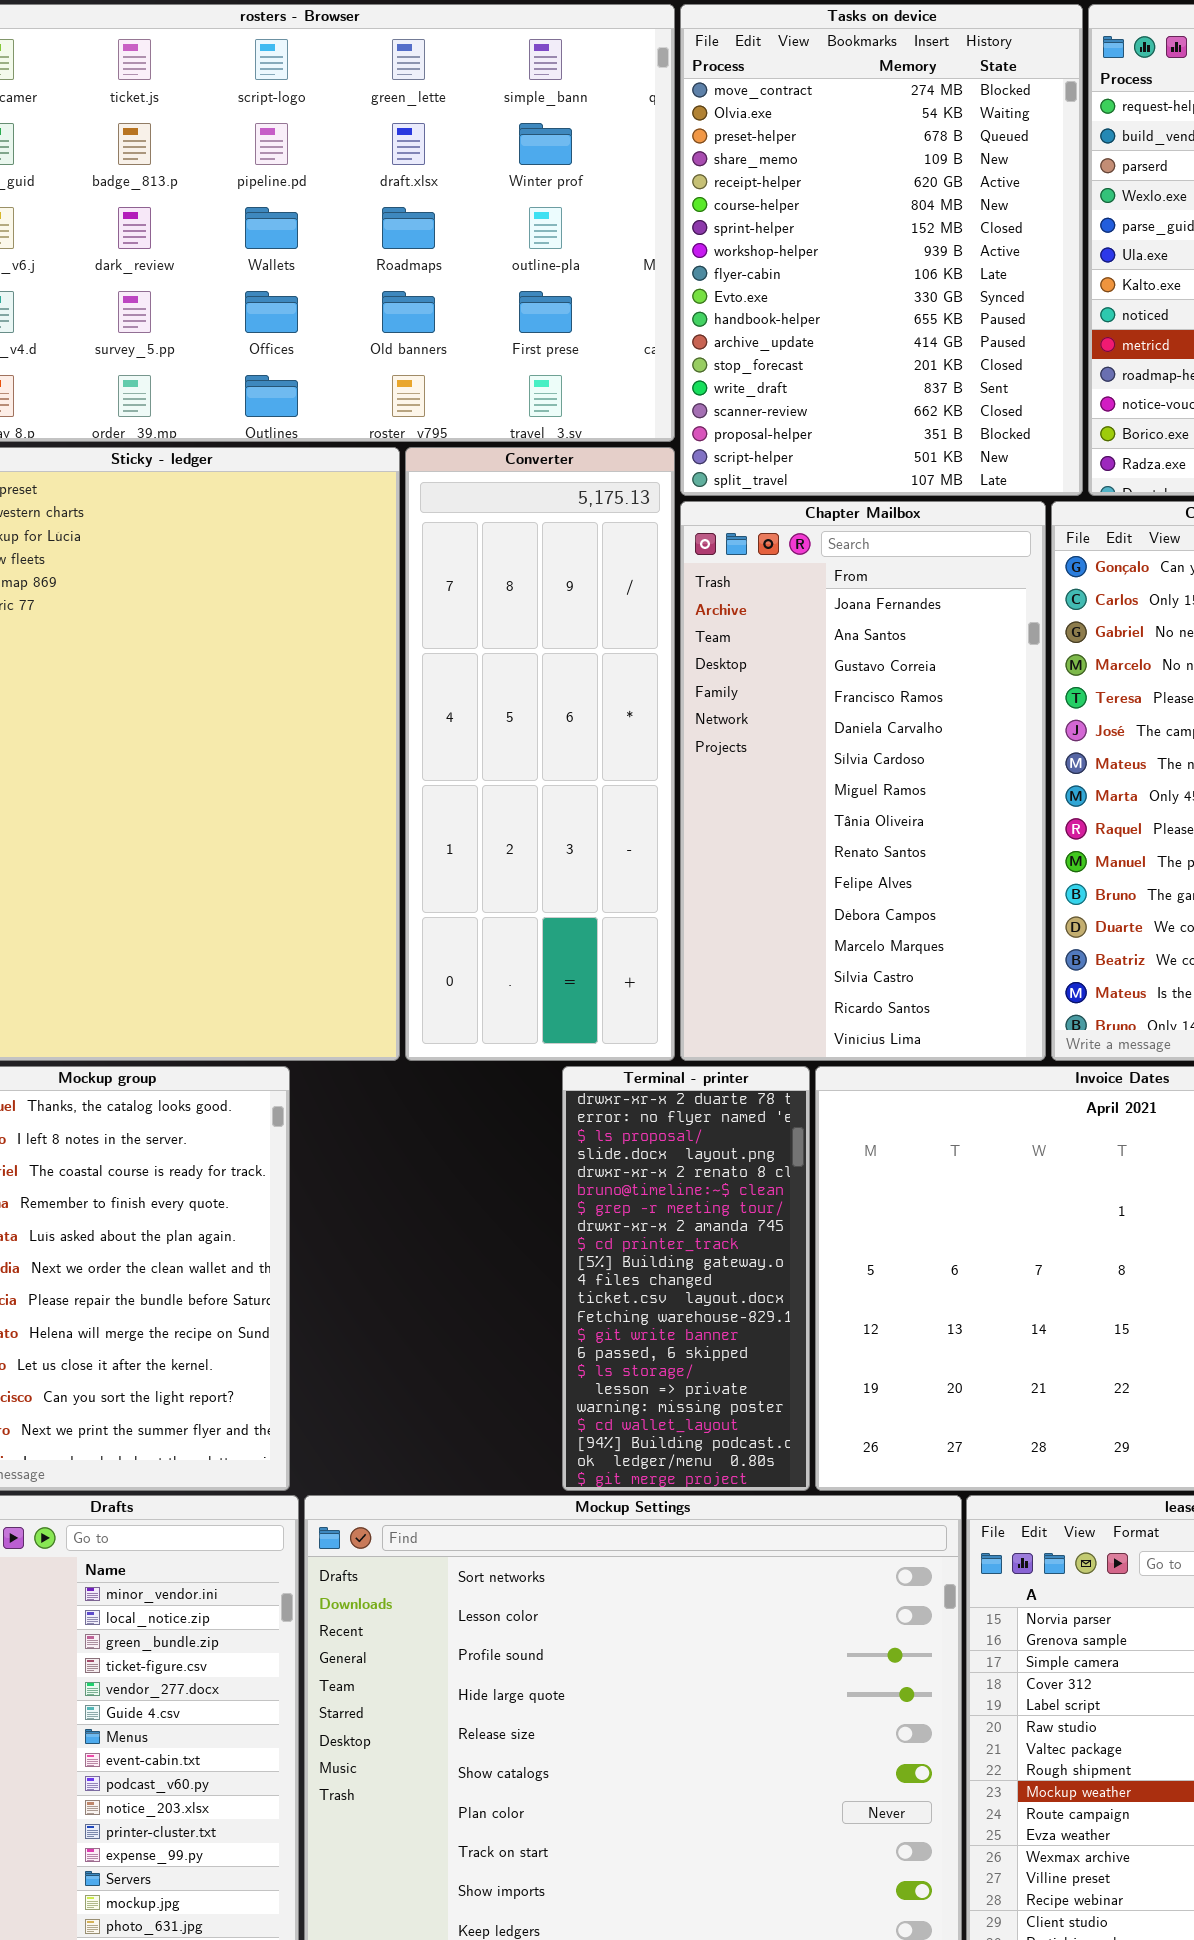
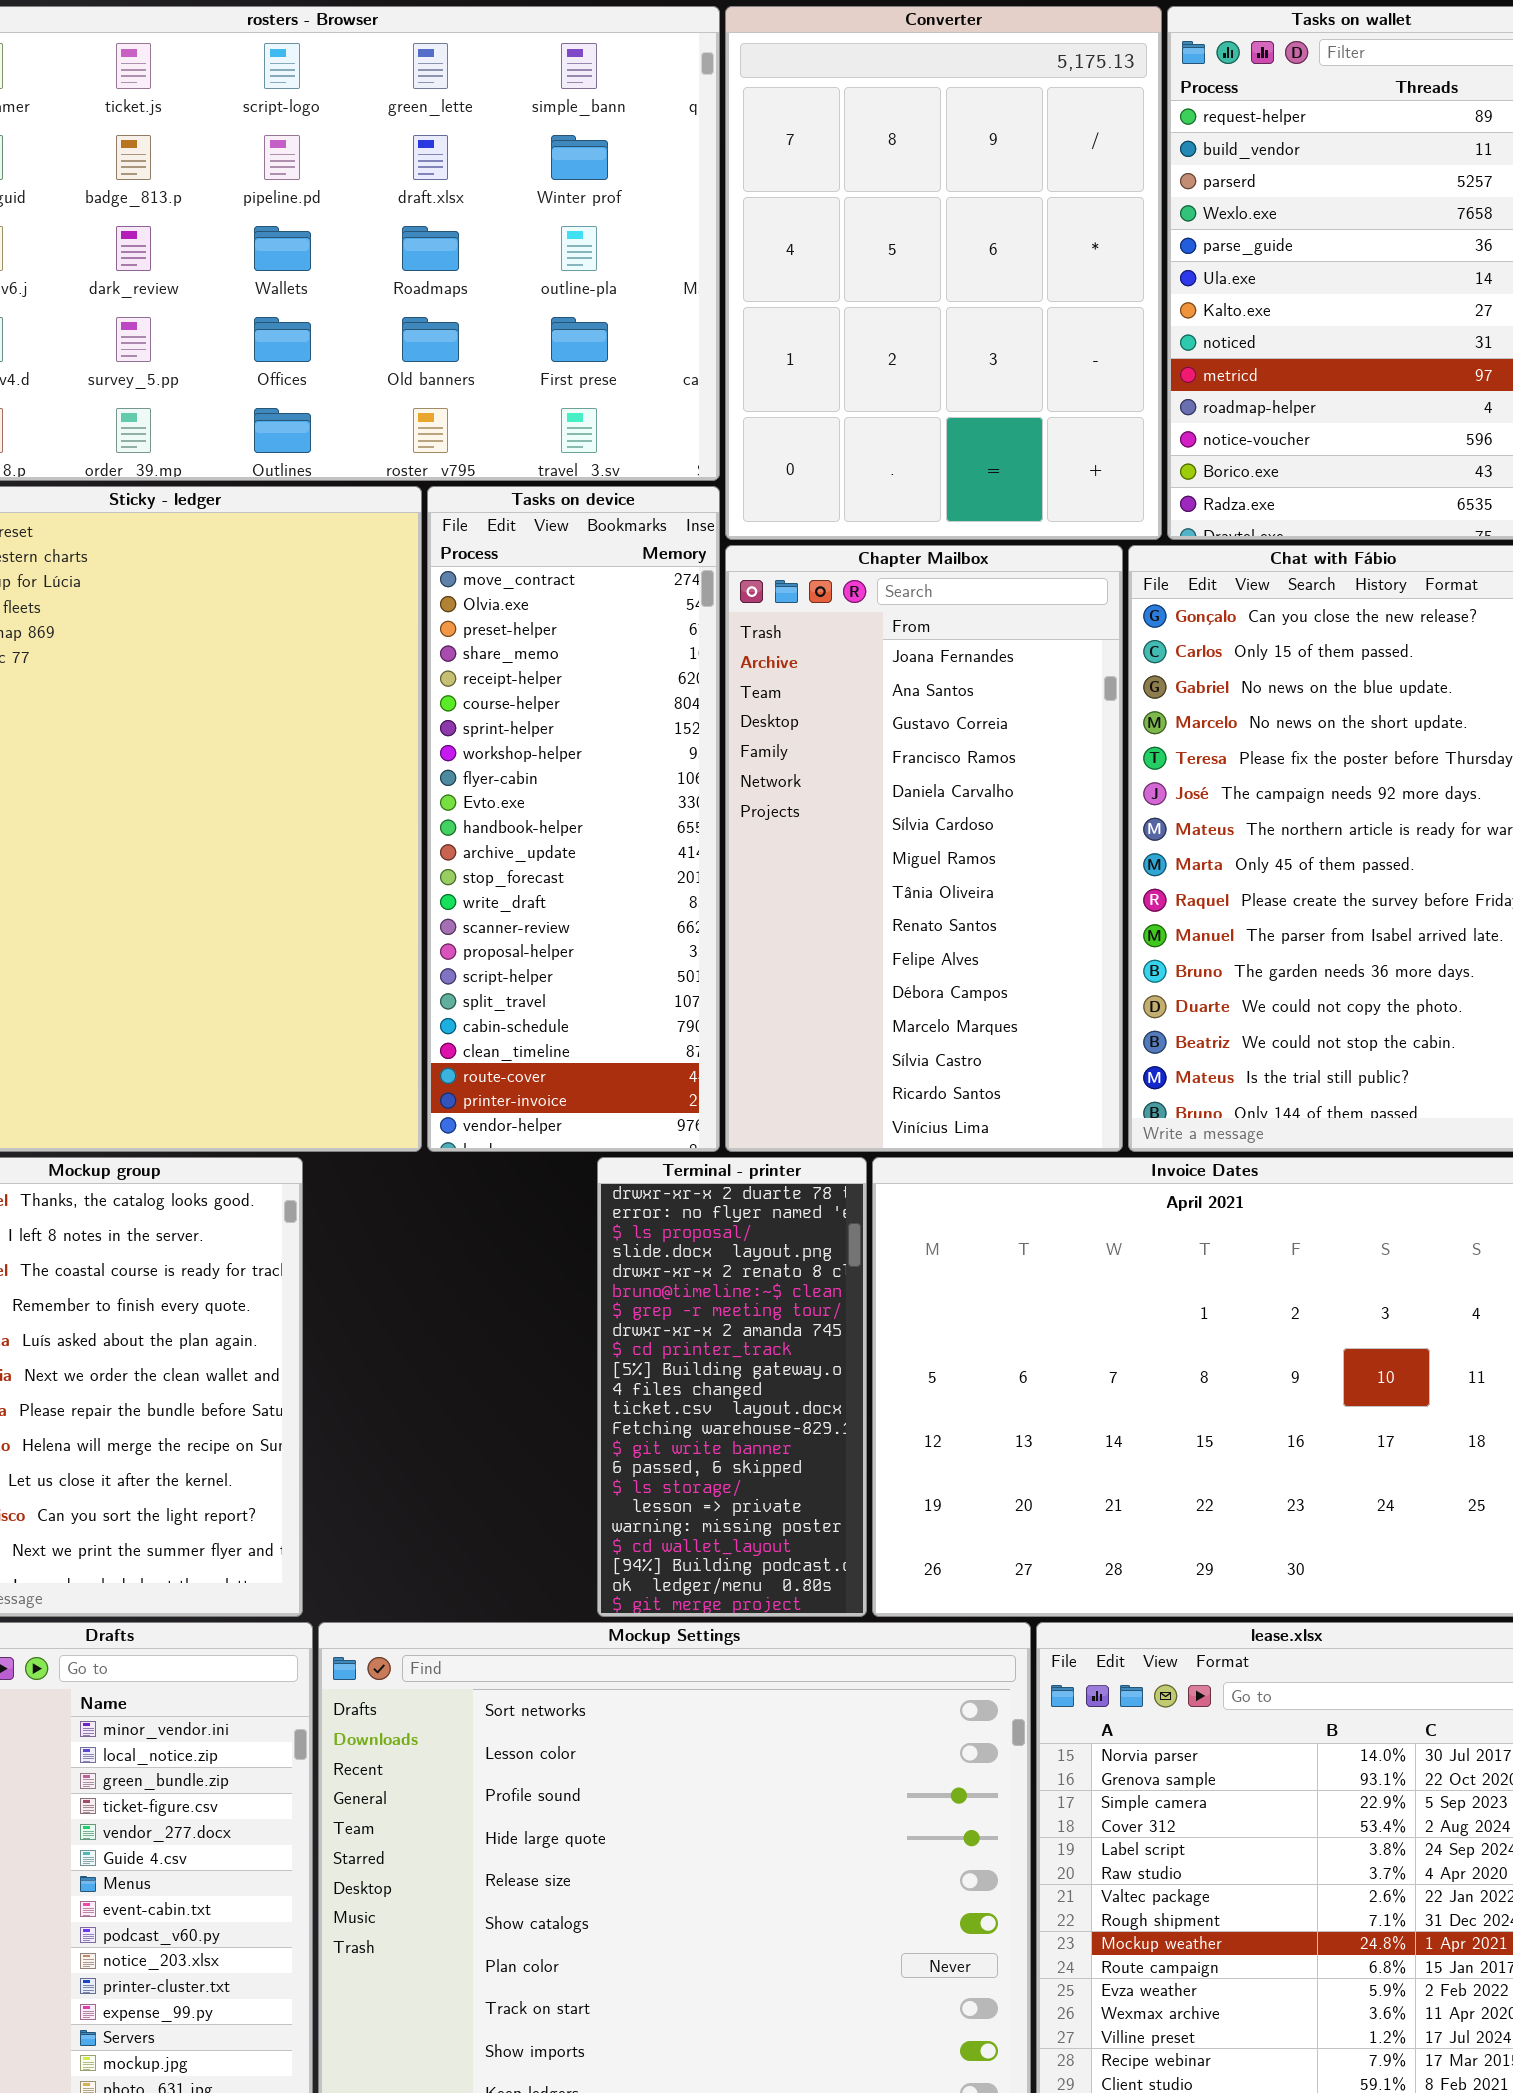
Tasks on device: [680,4,1083,496] -> [427,486,720,1152], moved, resized
Converter: [405,447,675,1061] -> [725,6,1162,540], moved, resized

